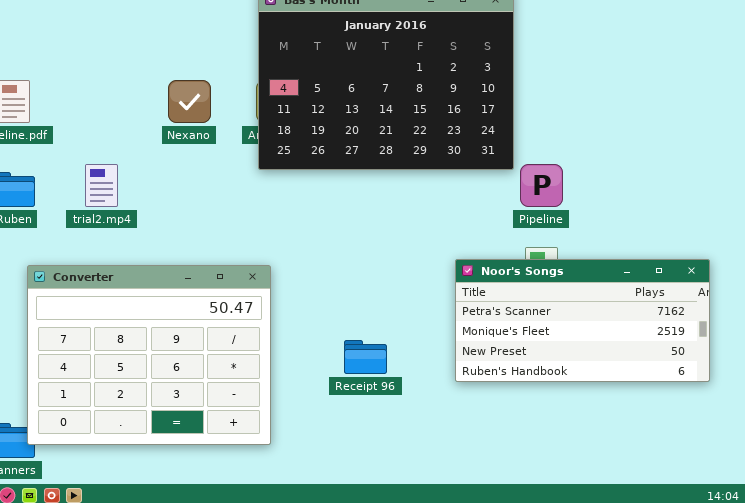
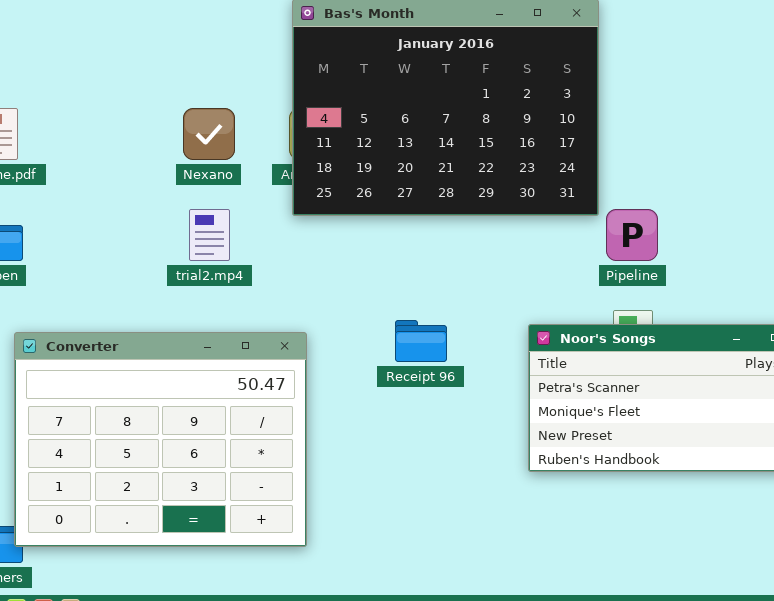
trial2.mp4: [85,164,118,207] -> [189,209,230,261], moved
Receipt 96: [344,340,387,374] -> [395,320,447,362], moved

